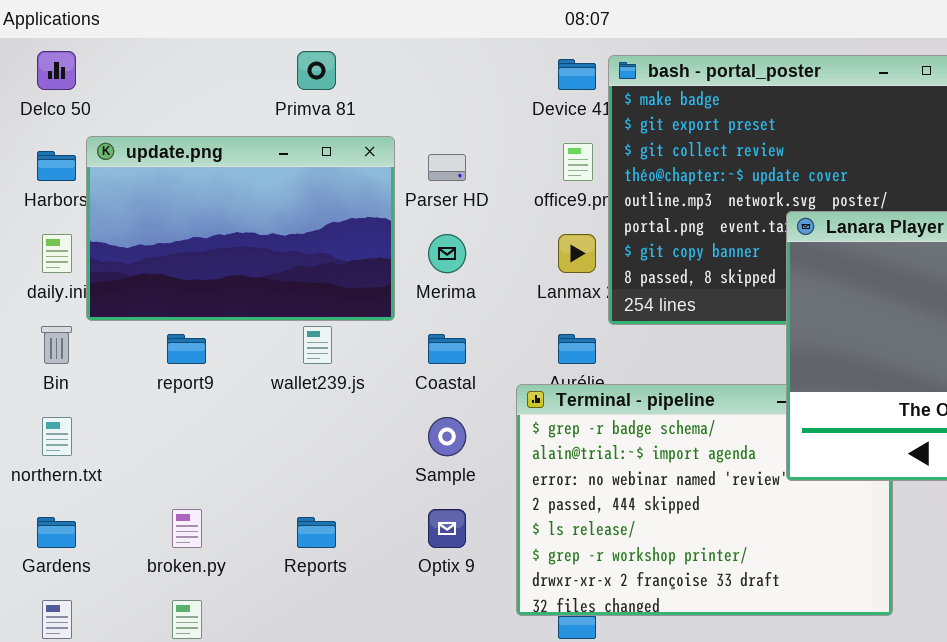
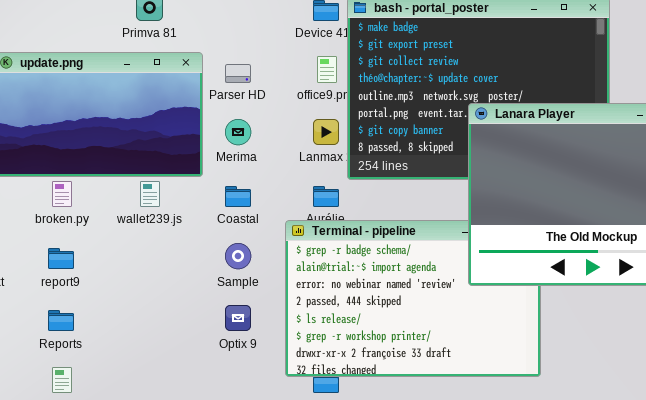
report9: [167,334,206,364] -> [48,248,74,269], moved
broken.py: [172,509,202,548] -> [52,181,72,207], moved
Reports: [297,517,336,548] -> [48,310,74,331], moved

